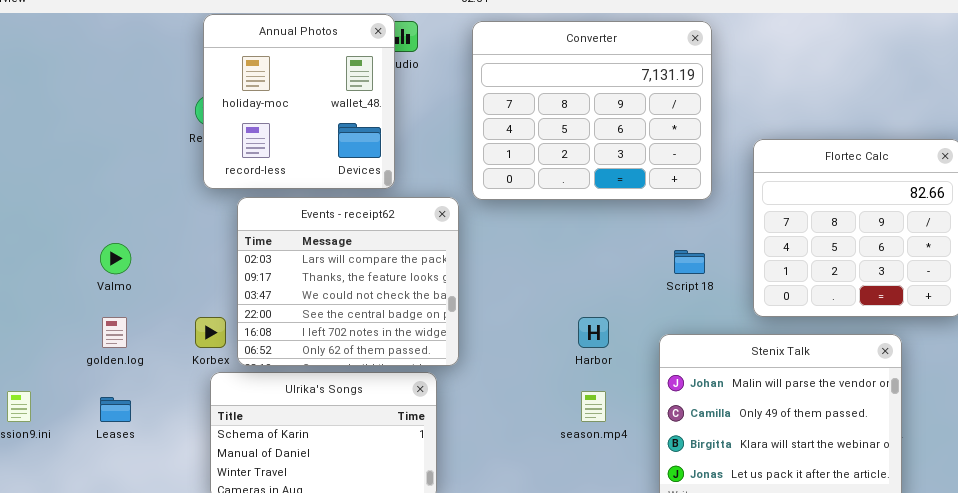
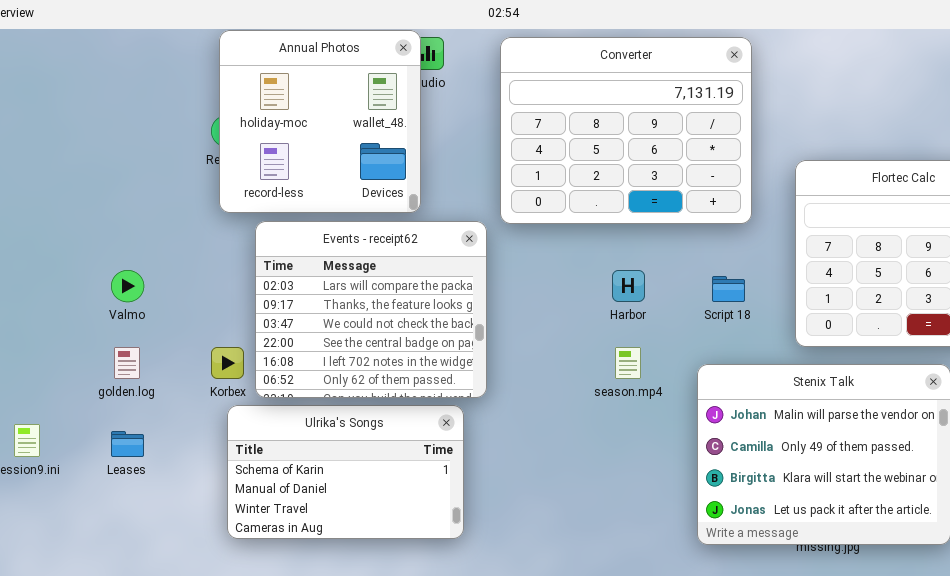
Harbor: [578,317,609,348] -> [612,270,645,302], moved
season.mp4: [581,391,606,422] -> [615,347,641,379], moved

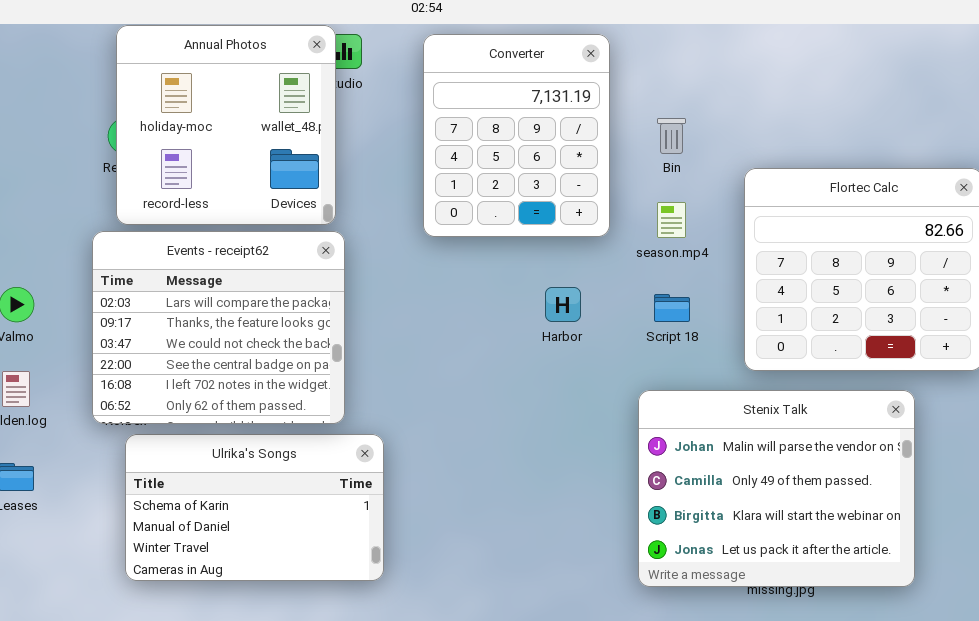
Converter: [500,37,752,224] -> [423,34,610,237], resized
Events - receipt62: [255,221,487,398] -> [92,231,345,424], moved
season.mp4: [615,347,641,379] -> [657,202,686,238], moved

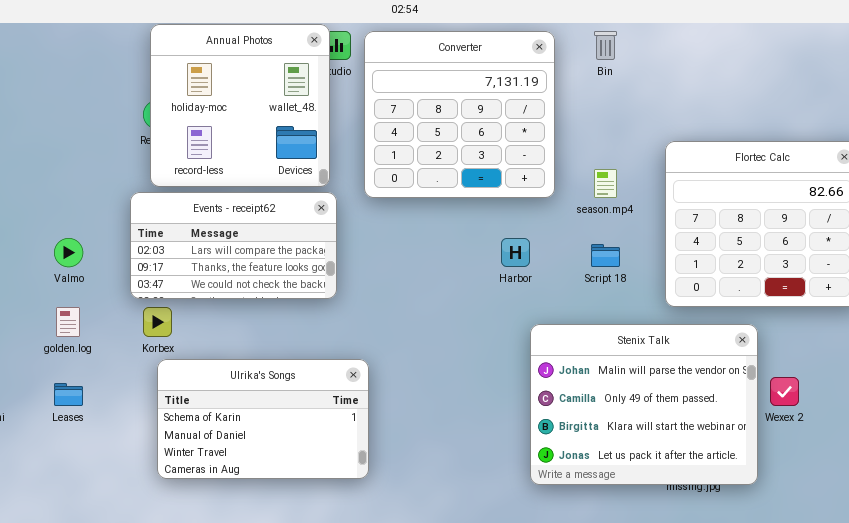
Converter: [423,34,610,237] -> [364,31,555,198], resized
Bin: [657,118,686,154] -> [594,31,617,60], moved
Events - receipt62: [92,231,345,424] -> [130,192,337,299], resized
Stenix Talk: [638,390,915,587] -> [530,324,758,485], moved

